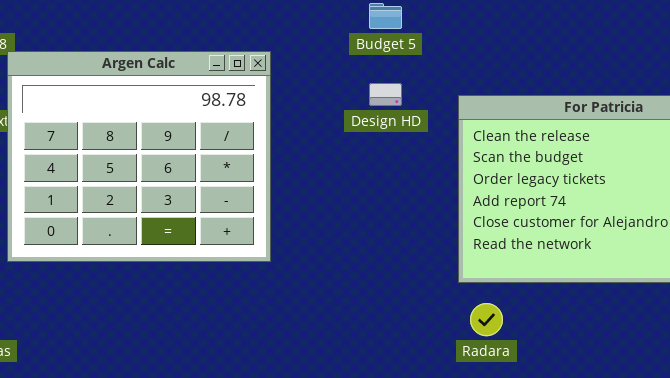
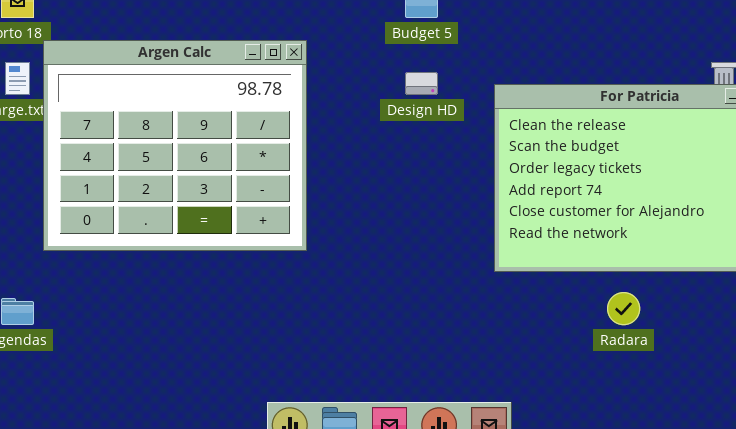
Radara: [470,303,503,336] -> [607,292,640,325], moved

